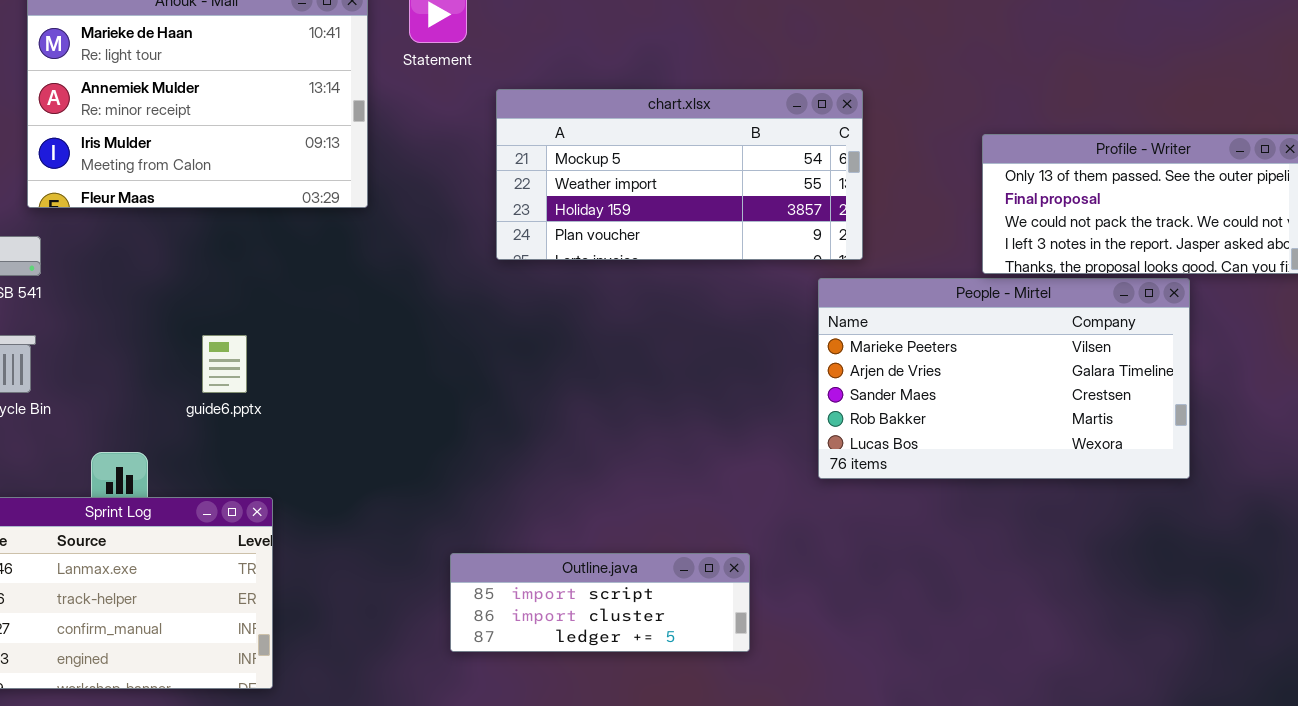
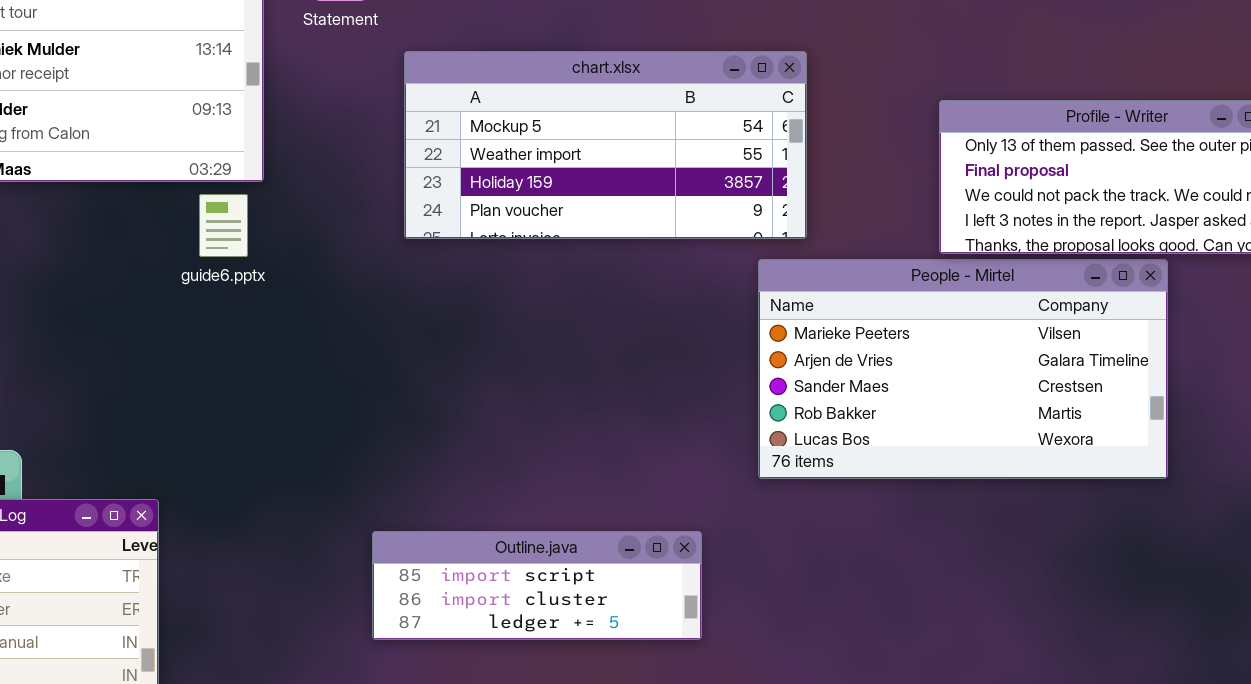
guide6.pptx: [202,335,247,393] -> [199,194,248,257], moved
Outline.java: [450,553,750,652] -> [372,531,702,640], moved

